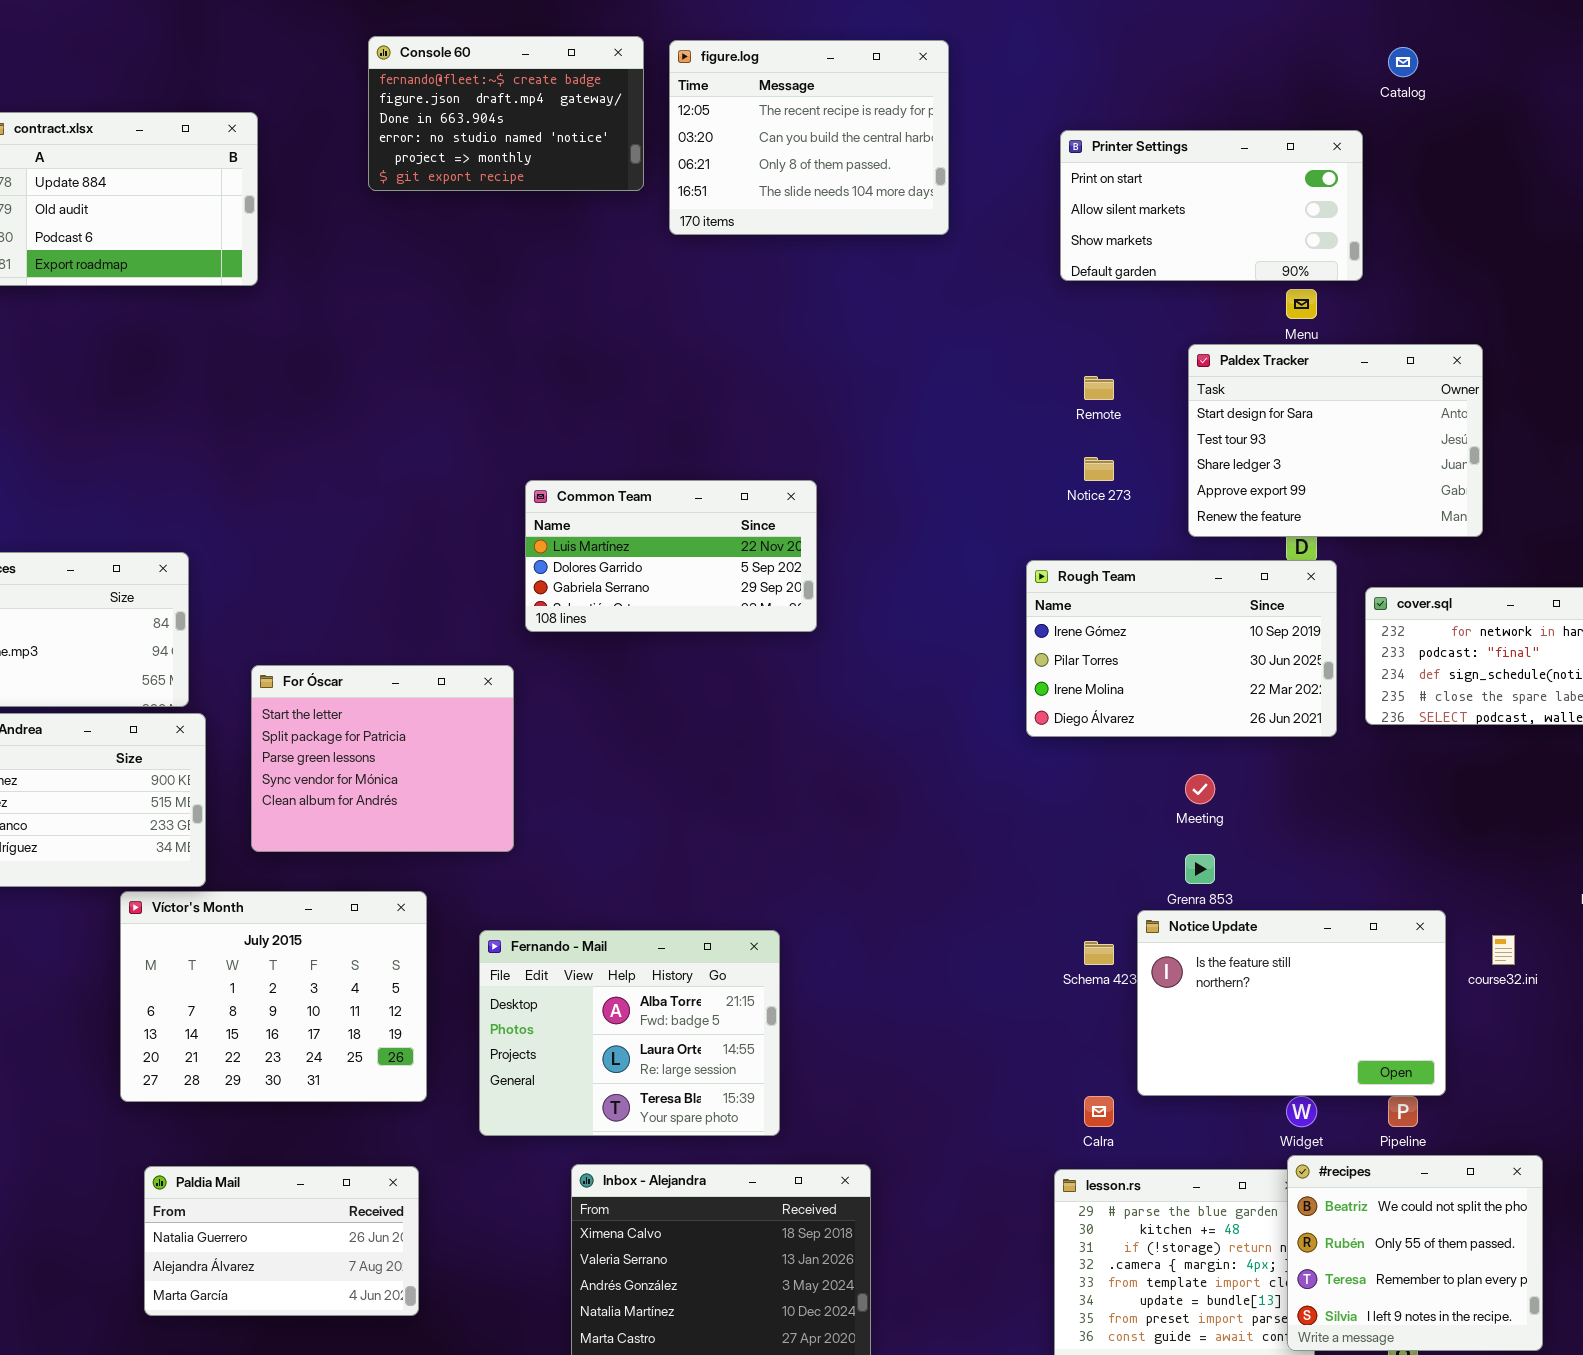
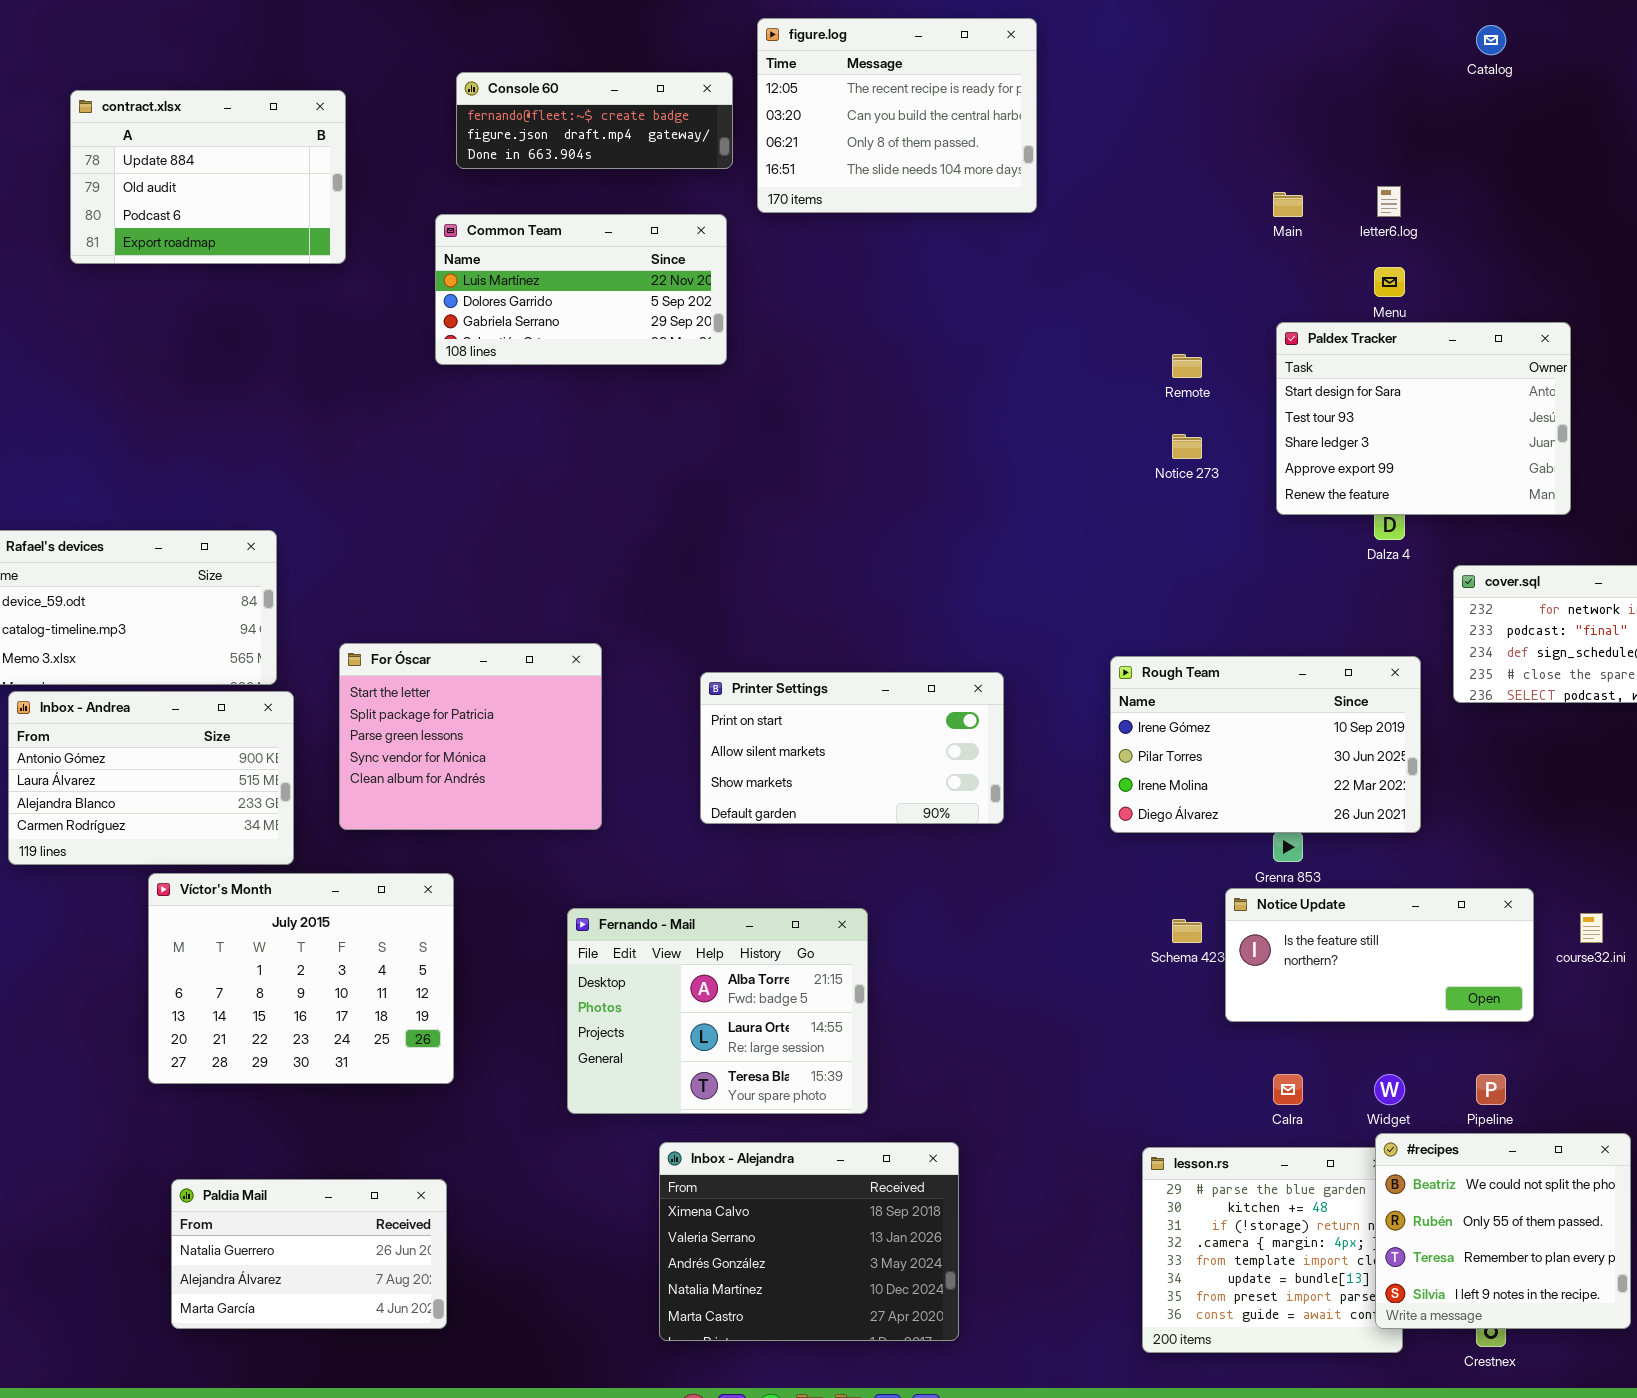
Console 60: [368,36,644,191] -> [456,72,733,169], resized
Printer Settings: [1060,130,1363,281] -> [700,672,1004,824], moved
Common Team: [525,480,817,632] -> [435,214,727,365], moved
Rough Team: [1026,560,1337,737] -> [1110,656,1421,833], moved
Víctor's Month: [120,891,427,1102] -> [148,873,454,1084], moved
Notice Update: [1137,910,1446,1096] -> [1225,888,1534,1022], resized
Calra: [1084,1096,1114,1127] -> [1273,1074,1303,1105], moved
Paldia Mail: [144,1166,419,1316] -> [171,1179,447,1329], moved

